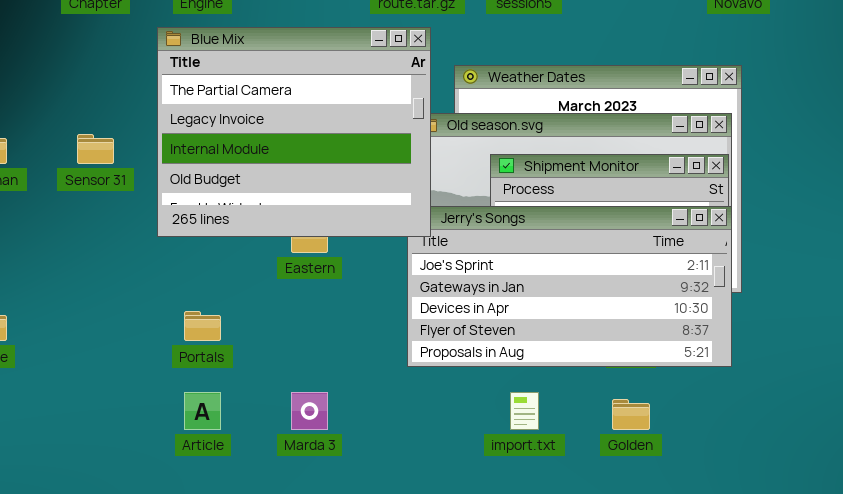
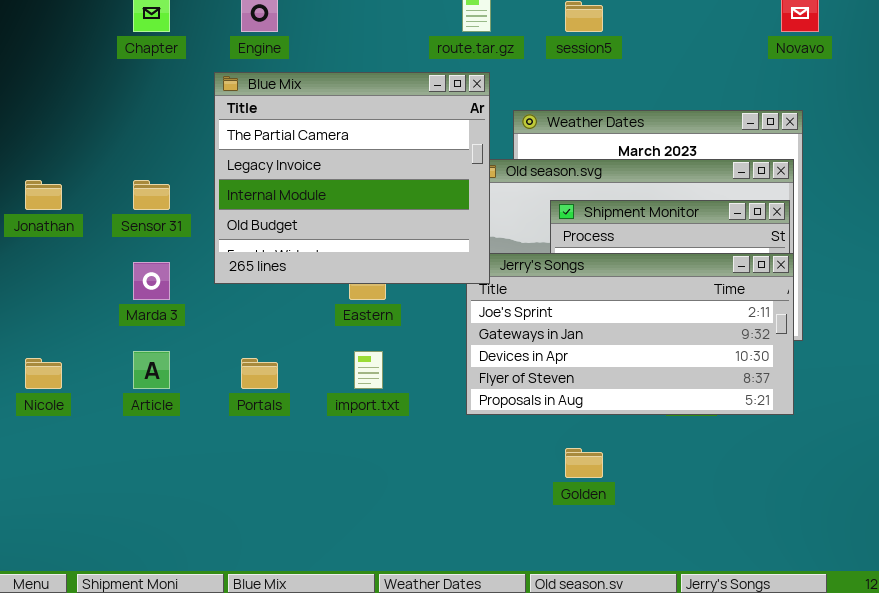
Article: [184,392,221,430] -> [133,351,170,389], moved
Marda 3: [291,392,328,430] -> [133,262,170,300], moved
import.txt: [510,392,539,430] -> [354,351,383,389], moved
Golden: [612,399,650,430] -> [565,448,603,478], moved

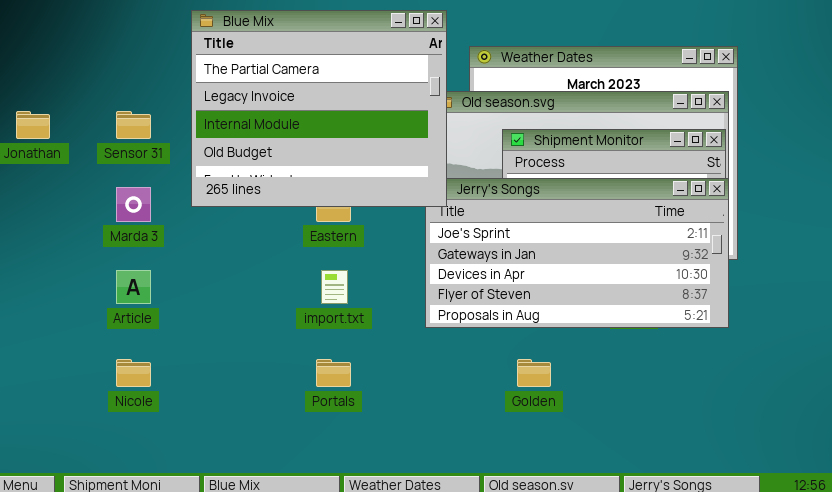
Nicole: [25,358,62,389] -> [116,359,151,387], moved
Portals: [241,358,278,389] -> [316,359,351,387], moved

